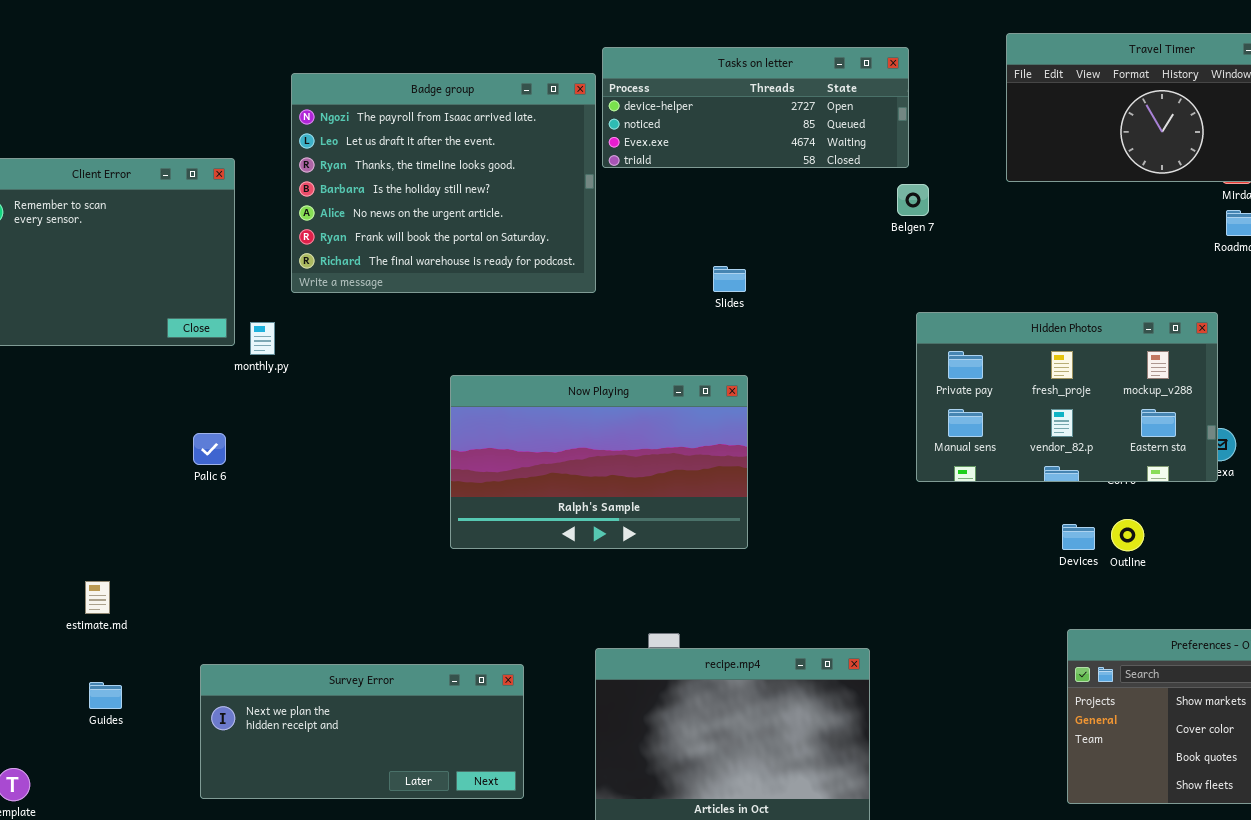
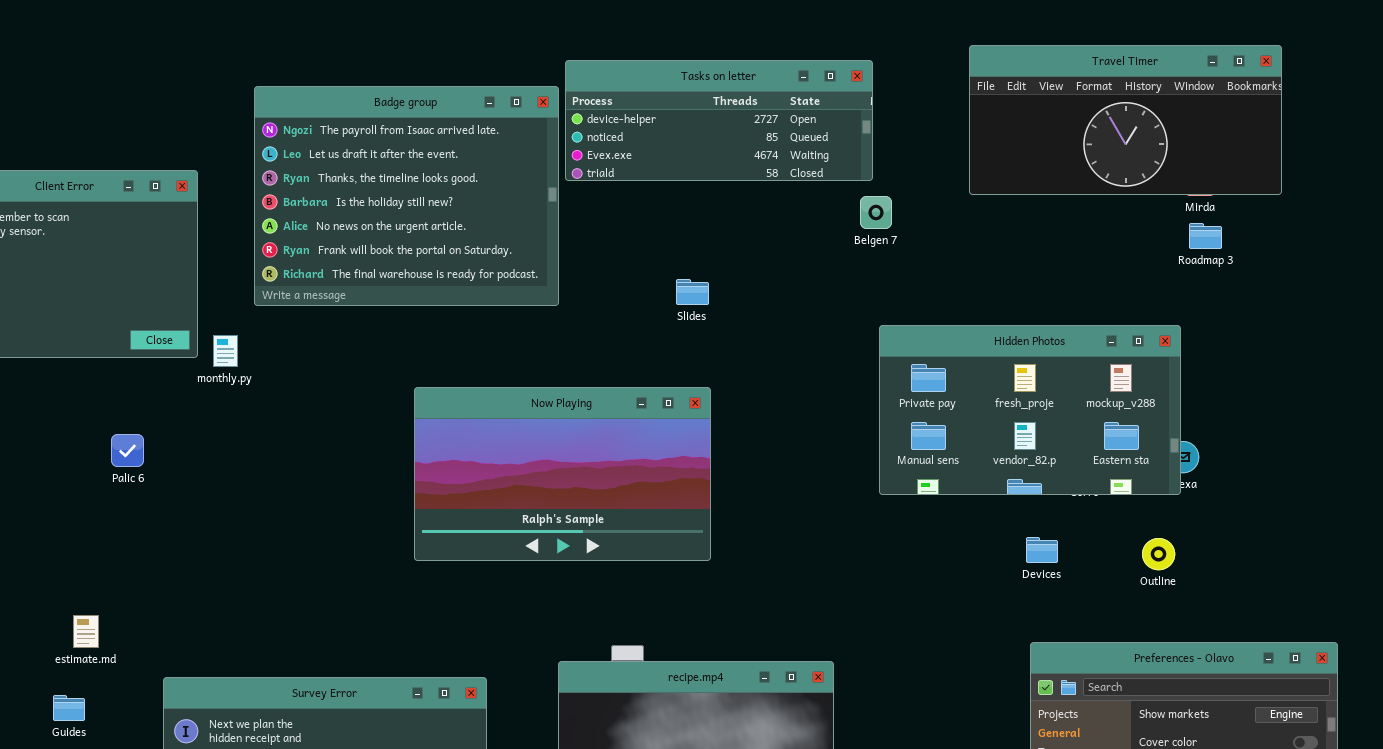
Palic 6: [193,433,226,465] -> [111,434,144,467], moved
Outline: [1111,519,1144,551] -> [1142,538,1175,570], moved
estimate.md: [85,581,110,614] -> [73,615,99,648], moved

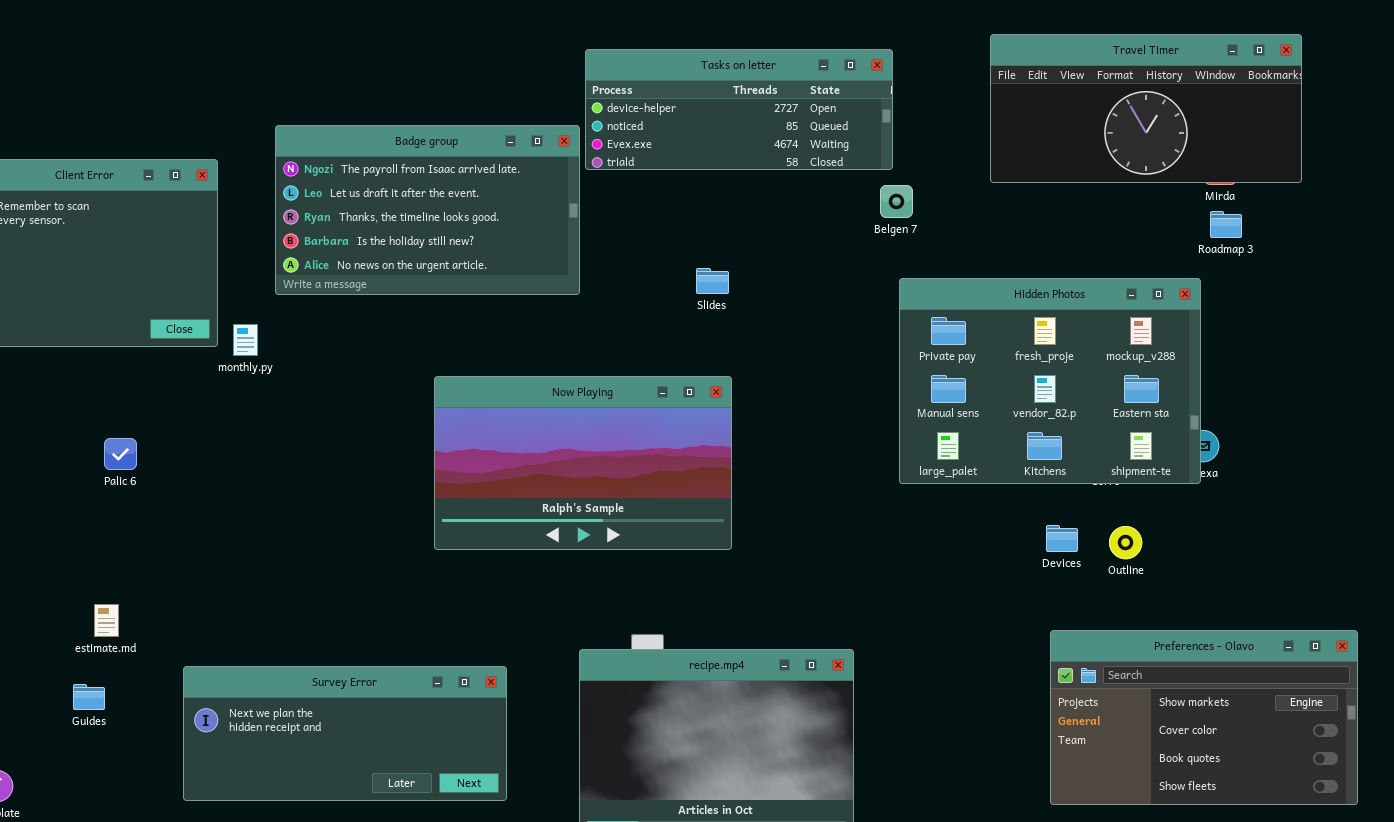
Badge group: [254,86,559,306] -> [275,125,580,295], resized
Hidden Photos: [879,325,1181,495] -> [899,278,1201,484], resized
Palic 6: [111,434,144,467] -> [104,438,137,470], moved
Outline: [1142,538,1175,570] -> [1109,526,1142,559], moved

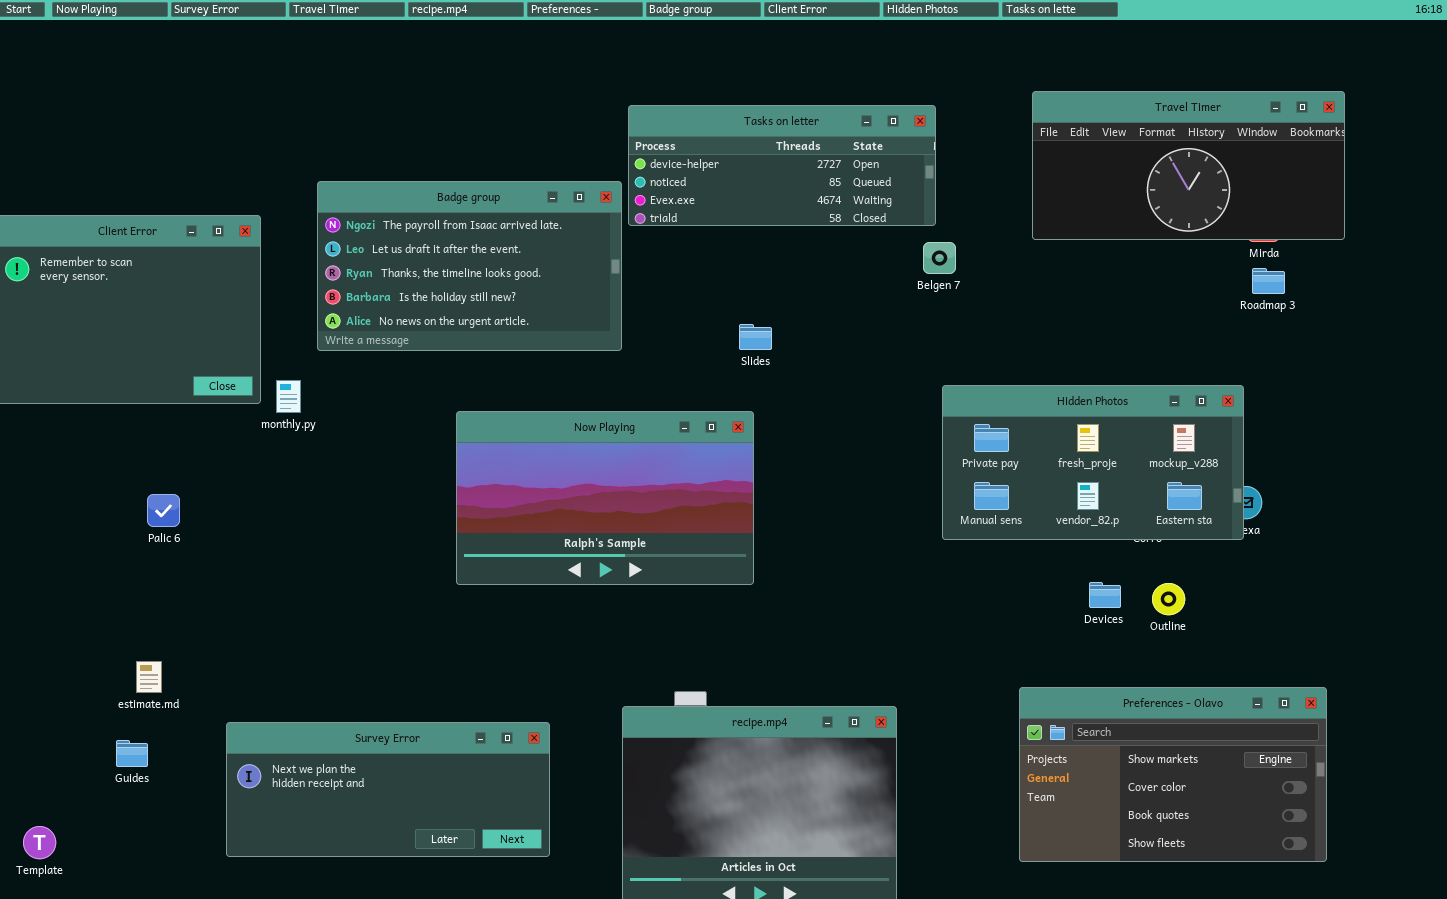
Hidden Photos: [899,278,1201,484] -> [942,385,1244,540], resized
Now Playing: [434,376,732,550] -> [456,411,754,585], moved
Preferences - Olavo: [1050,630,1358,805] -> [1019,687,1327,862], moved

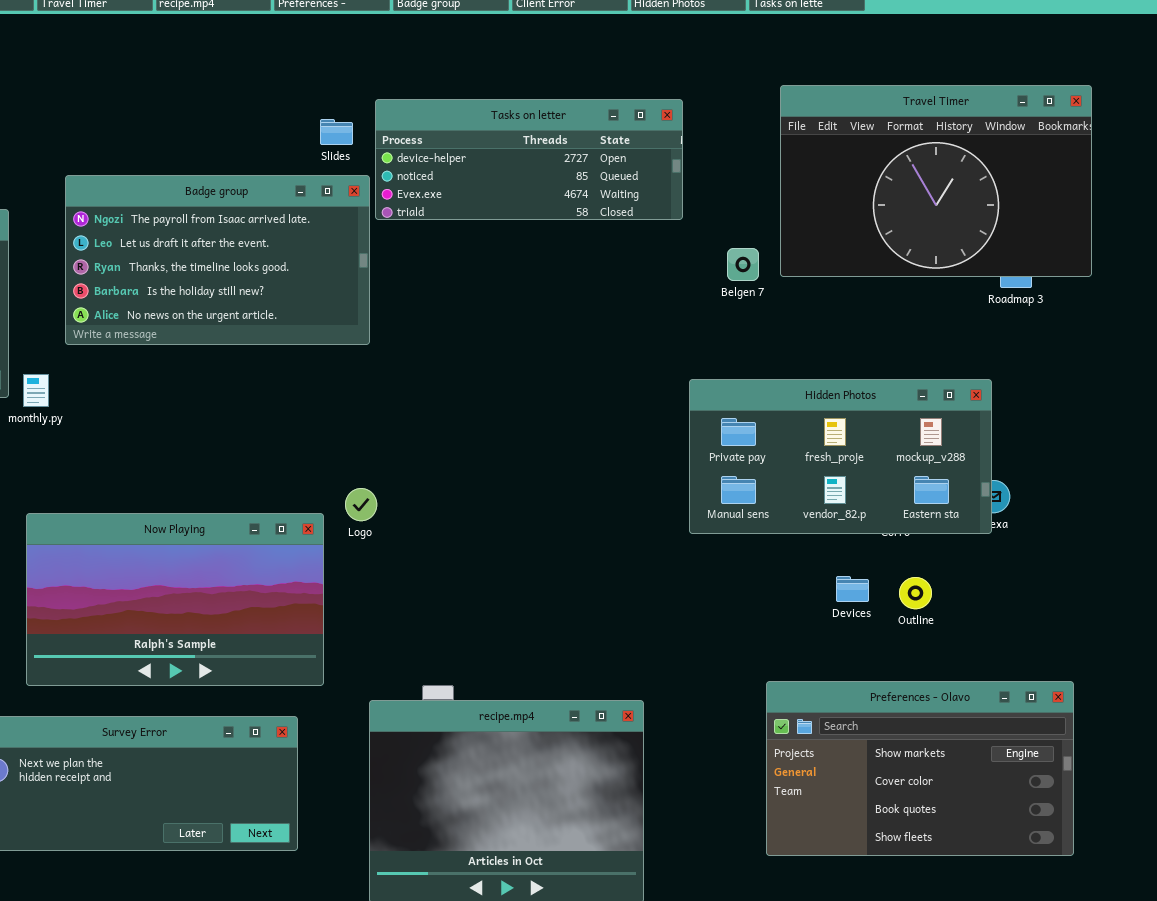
Travel Timer: [1032,91,1345,240] -> [780,85,1092,277], resized
Belgen 7: [923,242,956,274] -> [727,248,759,281], moved
Slides: [739,324,772,350] -> [320,119,353,145], moved
Now Playing: [456,411,754,585] -> [26,513,324,686], moved

